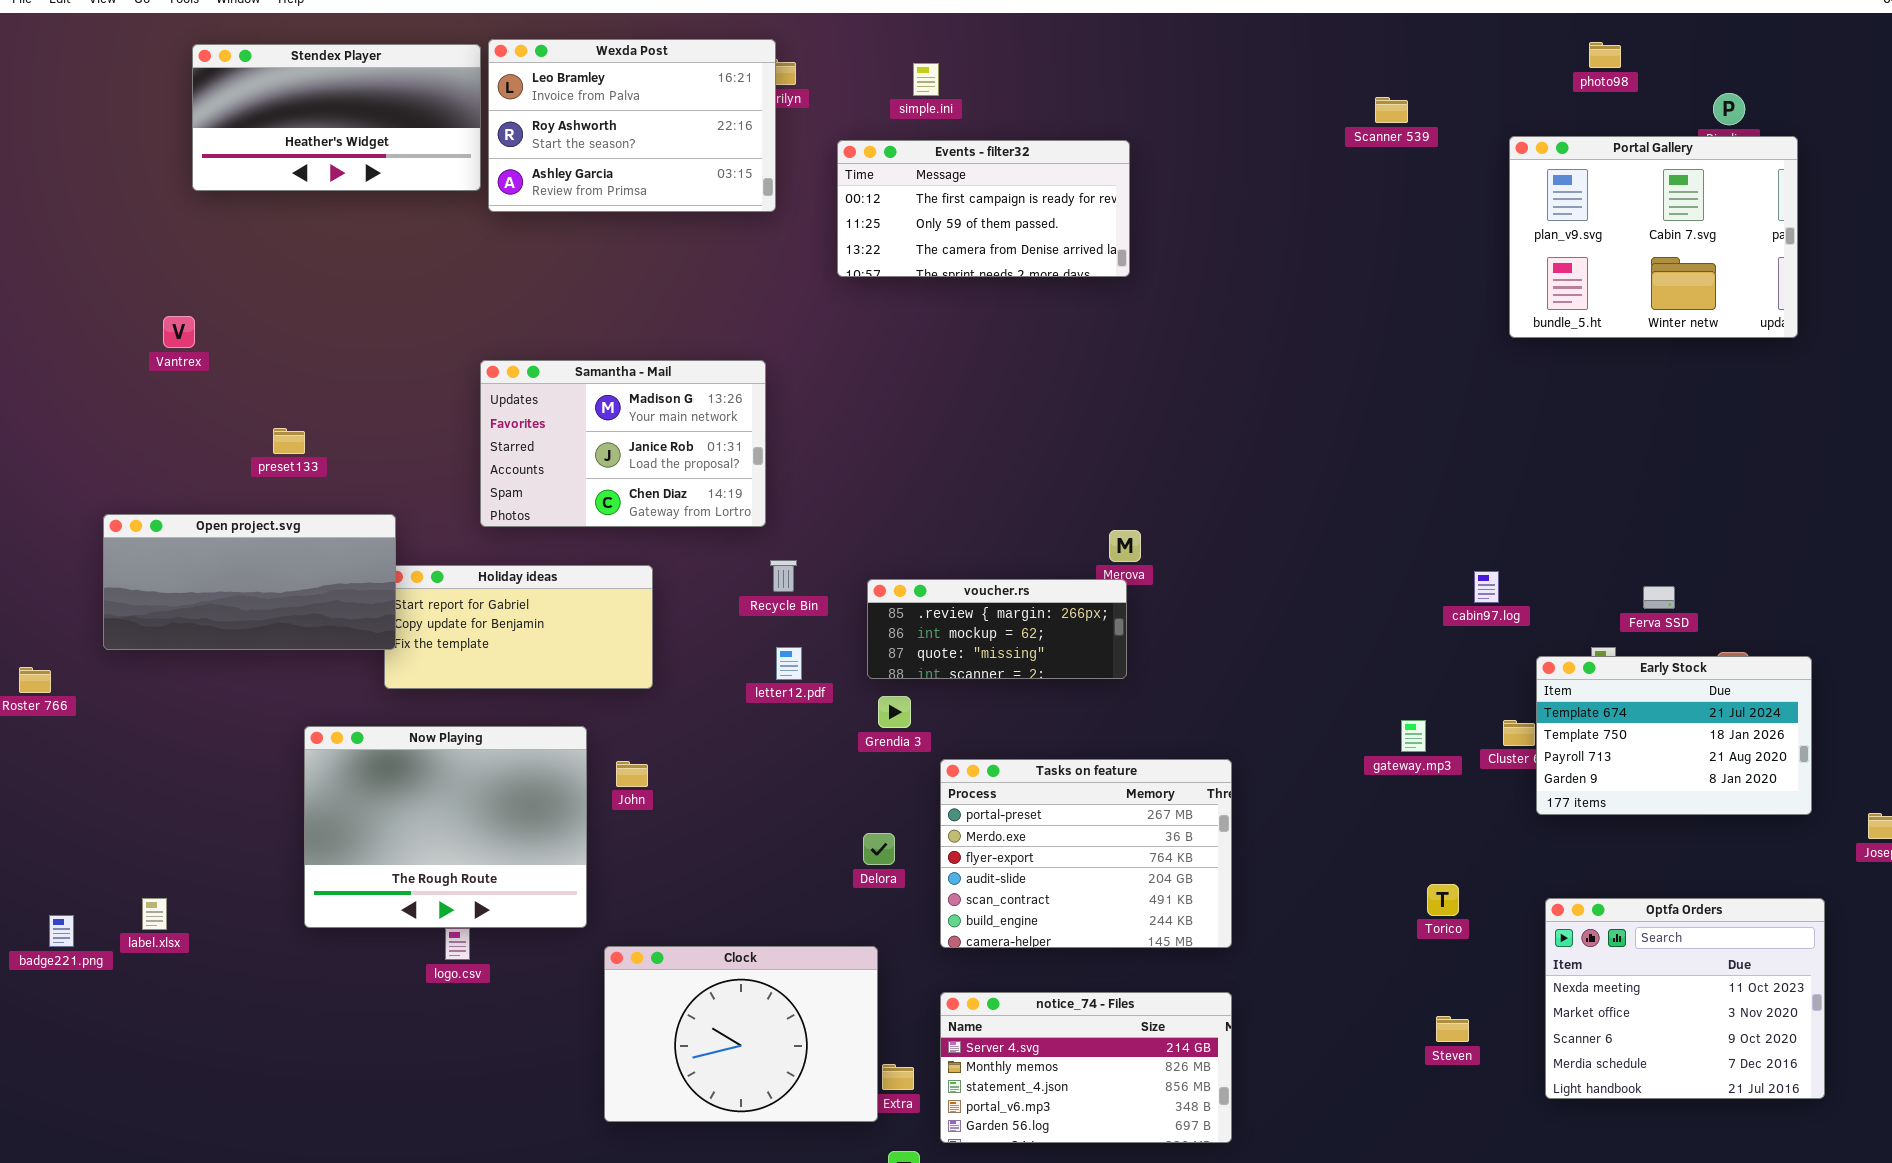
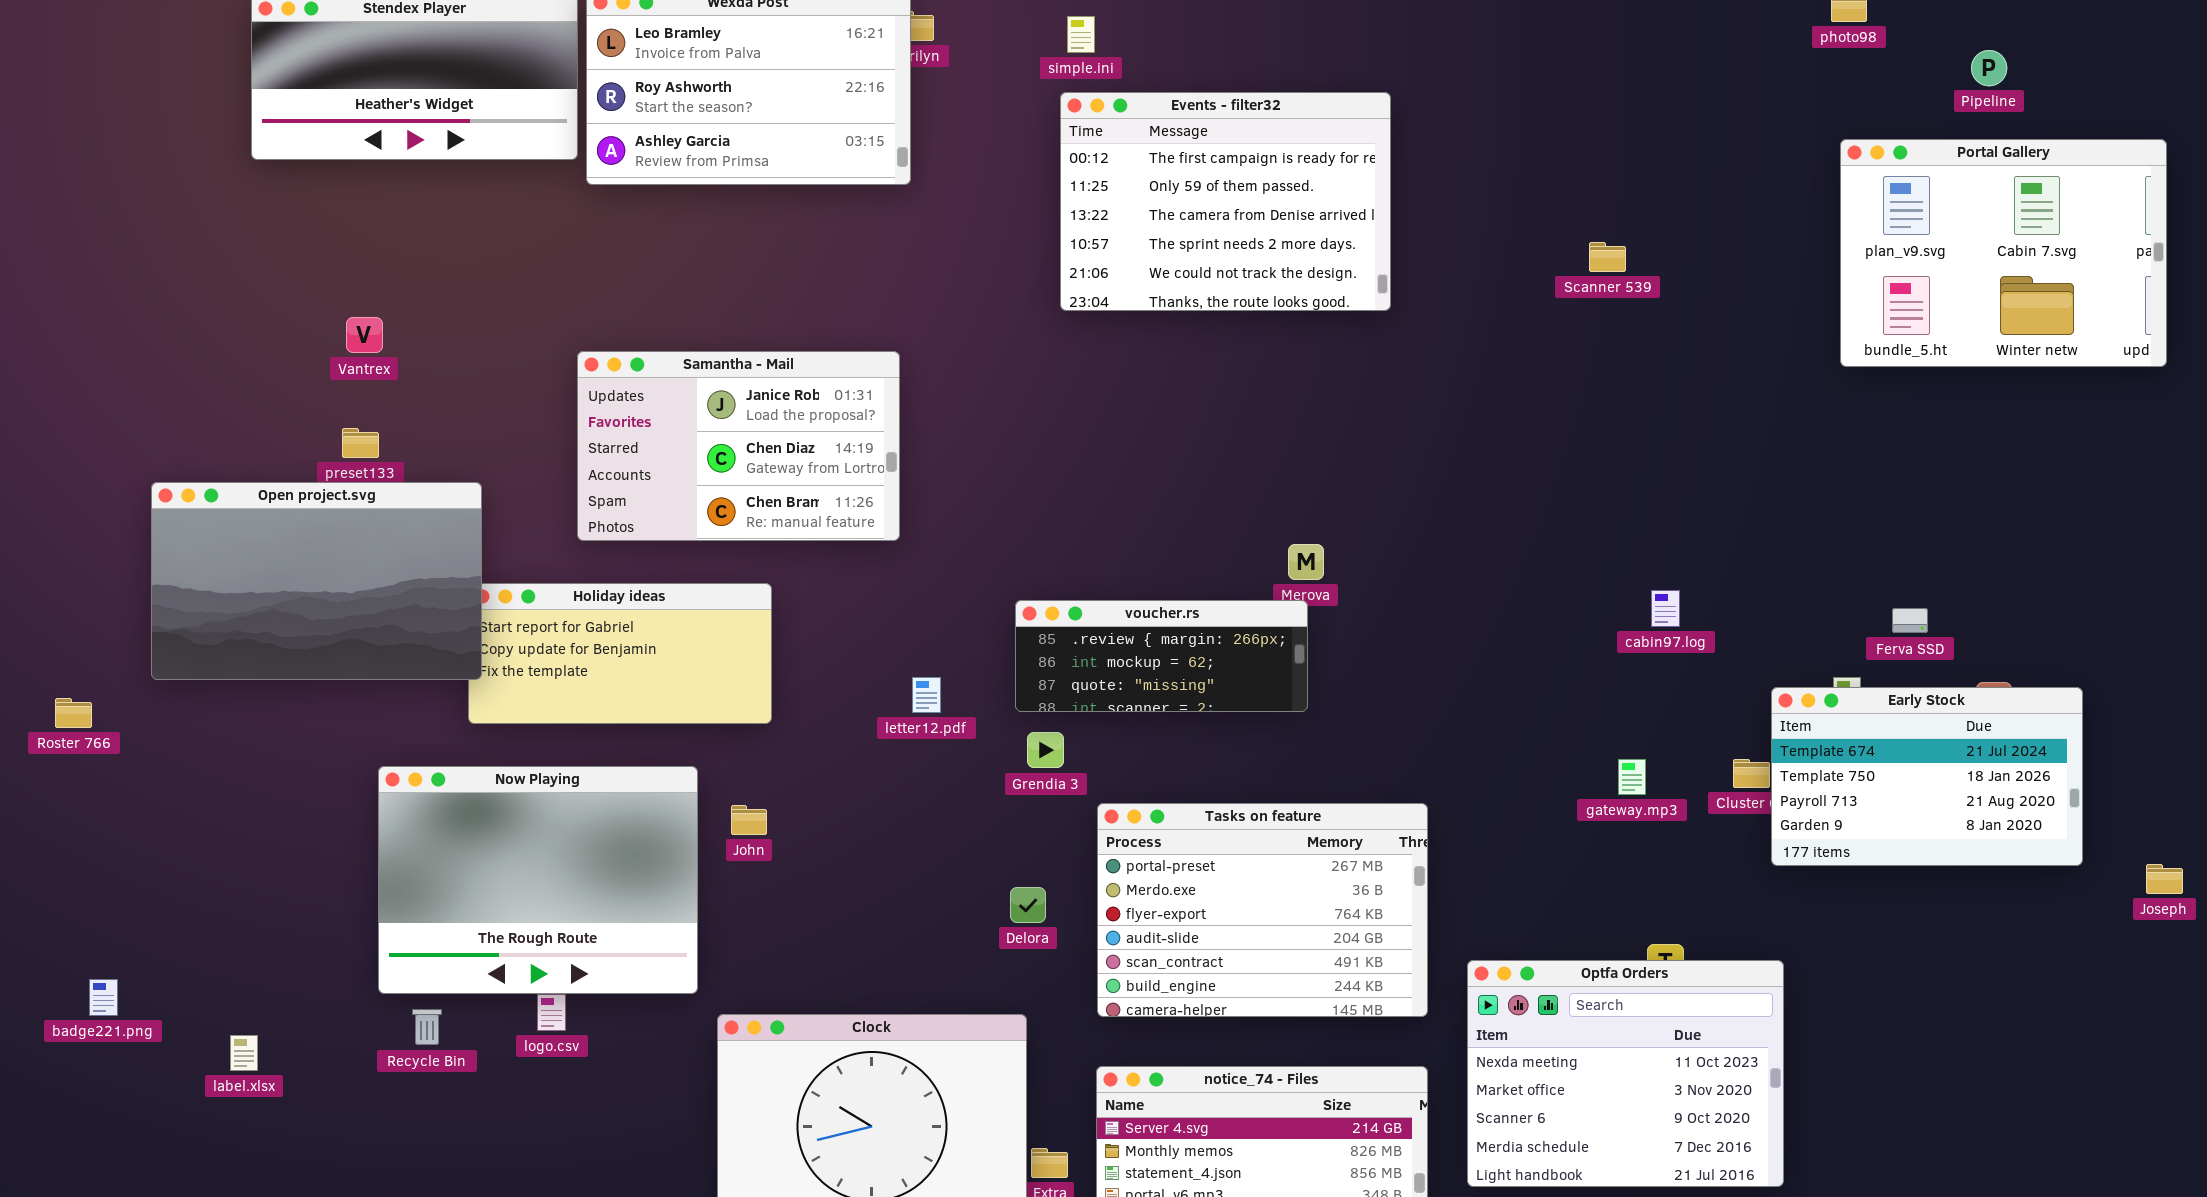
Scanner 539: [1375,97,1408,123] -> [1589,242,1626,272], moved
Portal Gallery: [1509,136,1798,338] -> [1840,139,2167,367], moved
Events - filter32: [837,140,1130,277] -> [1060,92,1391,311], moved, resized
Vantrex: [163,316,195,348] -> [346,317,383,353], moved
Samantha - Mail: [480,360,766,527] -> [577,351,900,541], scrolled down 1 row
Open project.svg: [103,514,396,650] -> [151,482,482,680], resized
Recycle Bin: [770,560,797,592] -> [412,1009,442,1045], moved
cabin97.log: [1474,571,1499,603] -> [1651,590,1680,627], moved
label.xlsx: [142,898,167,930] -> [230,1035,258,1071], moved
Optfa Orders: [1545,898,1825,1099] -> [1467,960,1784,1187], moved

